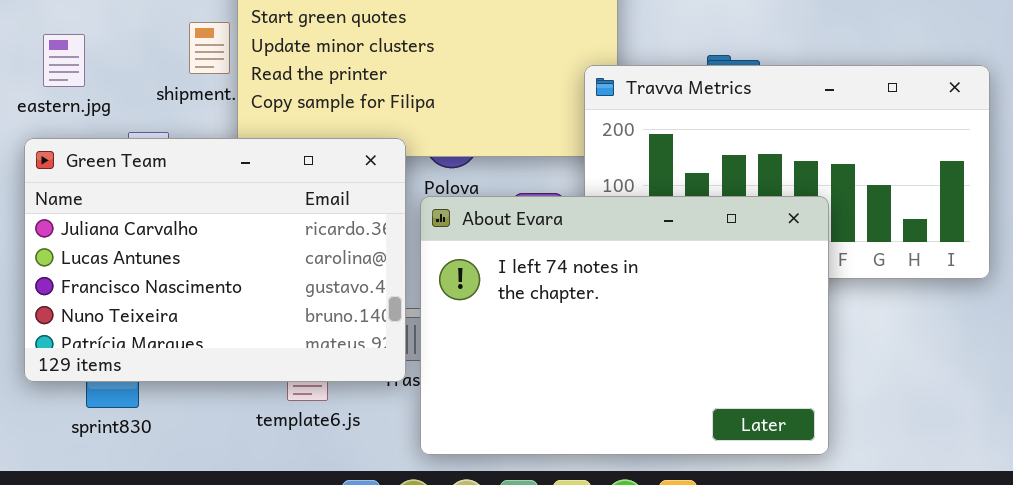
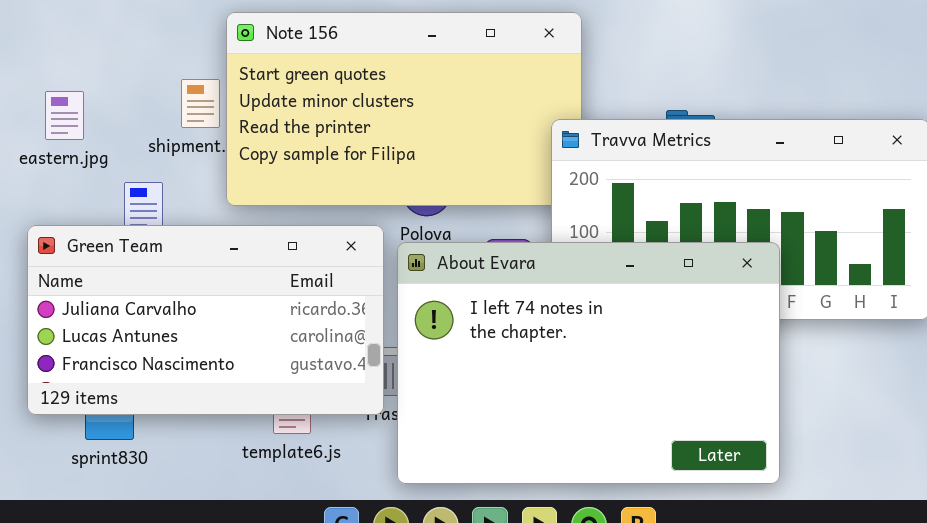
Green Team: [24,138,406,382] -> [27,225,384,415], resized

